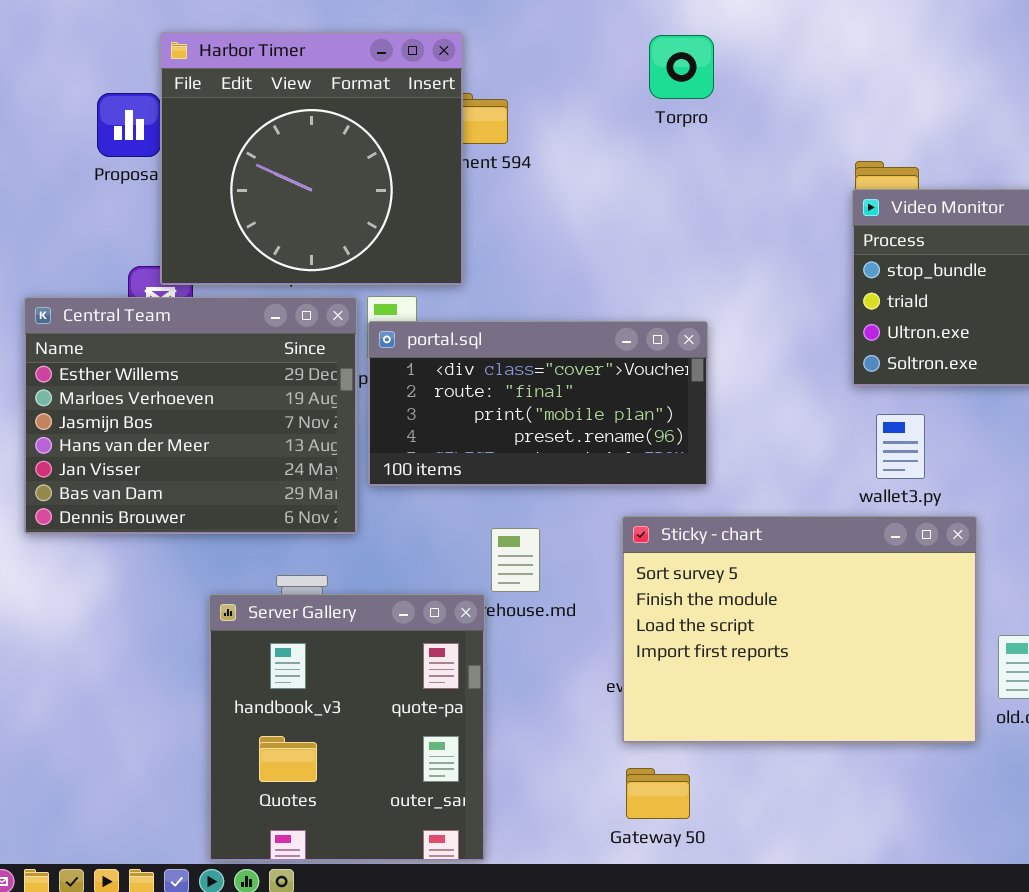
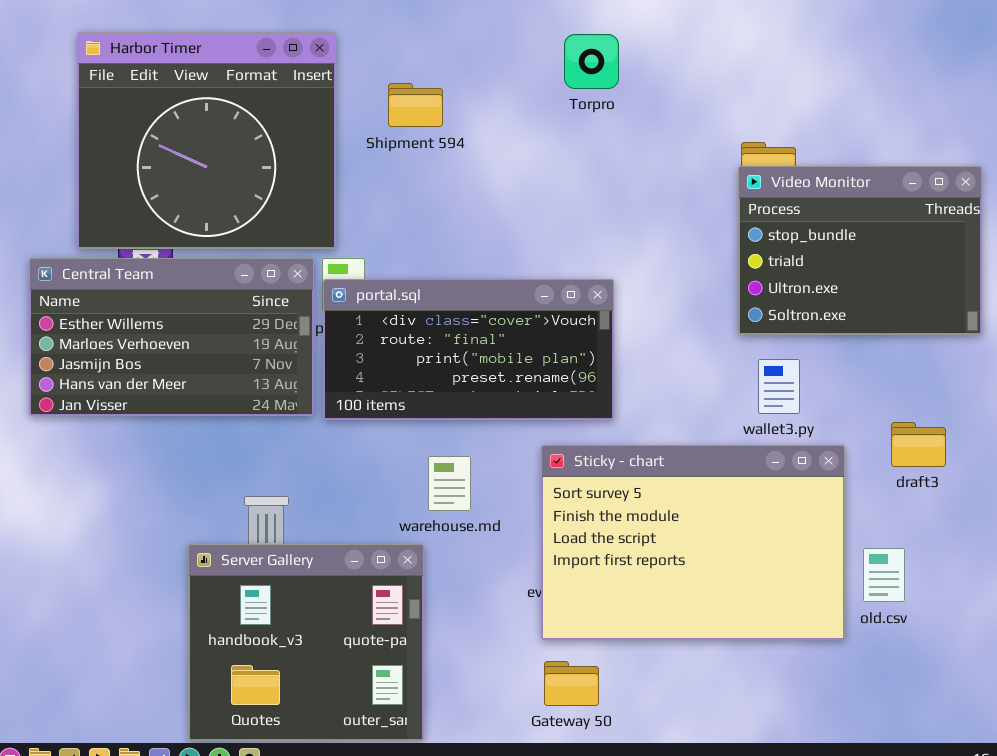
Harbor Timer: [160,32,463,285] -> [77,32,336,249], moved
Central Team: [24,297,357,534] -> [29,258,314,416], resized
Server Gallery: [209,594,485,861] -> [188,544,424,741], resized

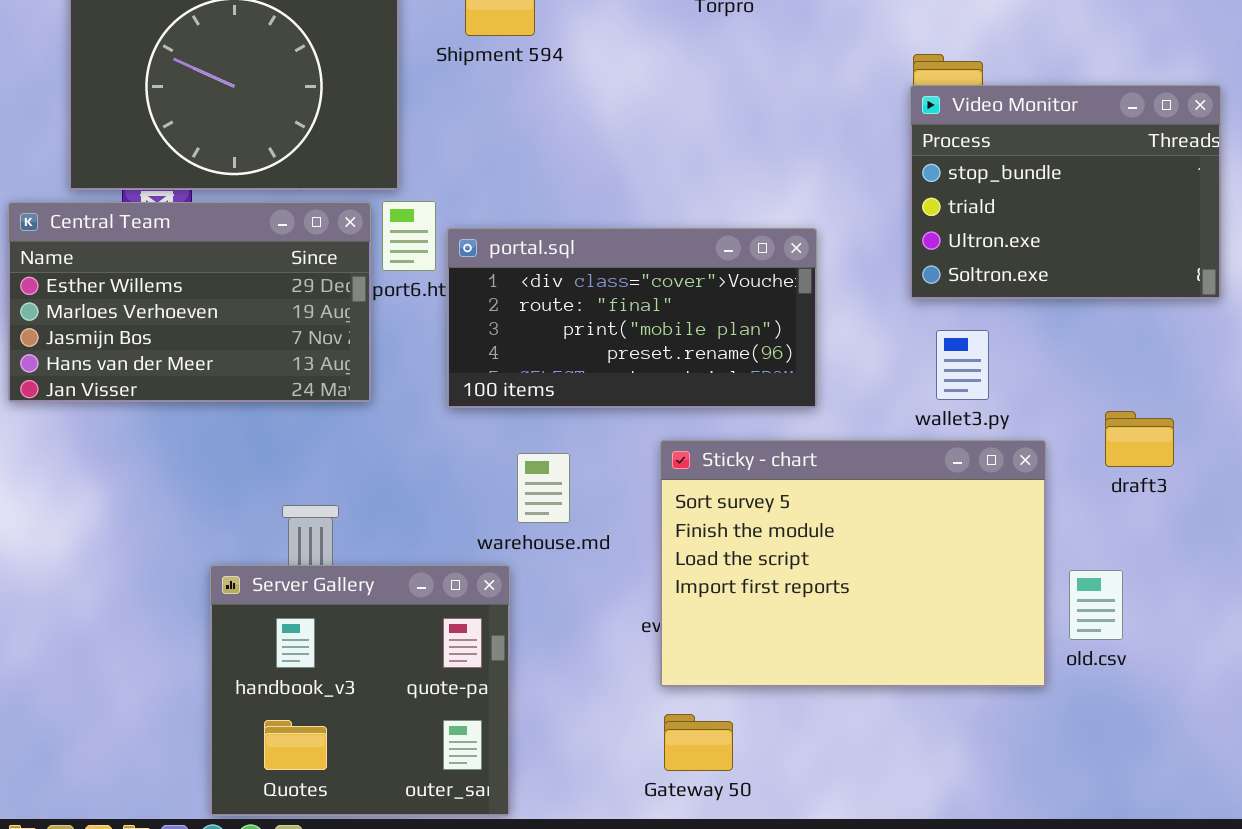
portal.sql: [323,279,614,420] -> [447,228,817,408], moved

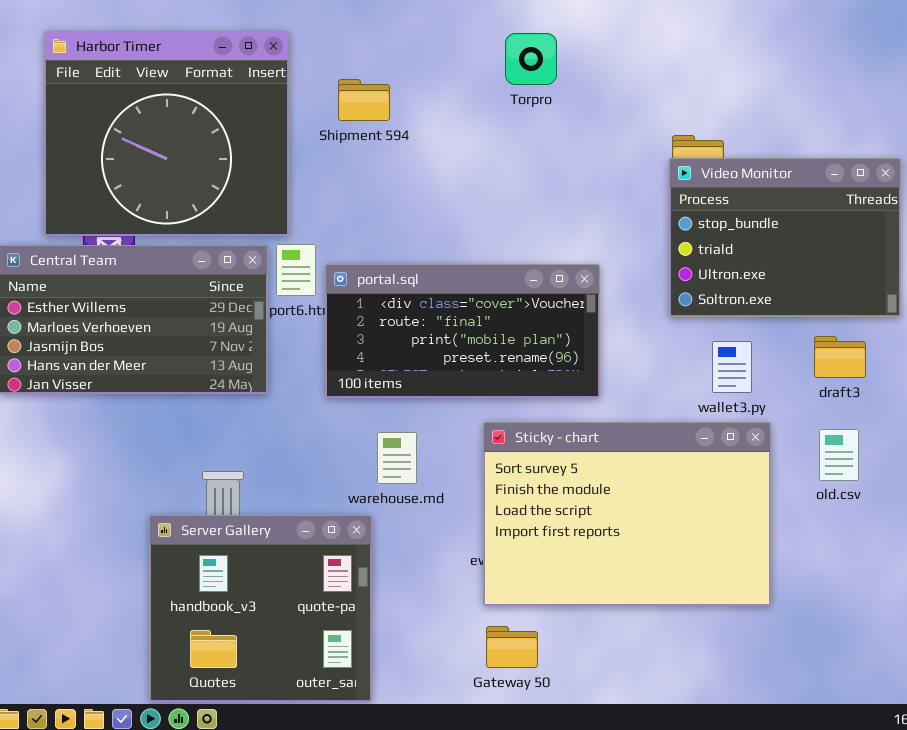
wallet3.py: [936,330,989,400] -> [712,341,752,393], moved
draft3: [1105,411,1174,467] -> [814,336,866,378], moved
old.csv: [1069,570,1123,640] -> [819,429,859,481], moved

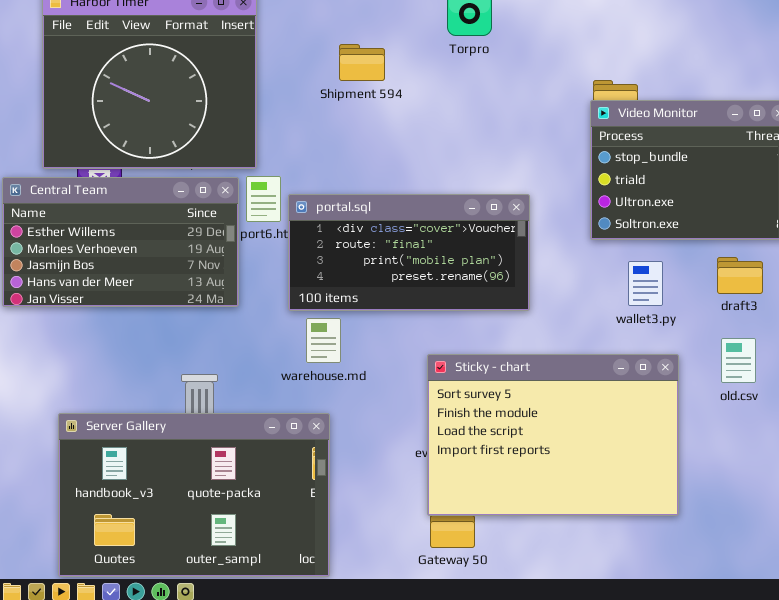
Shipment 594: [338,79,390,121] -> [339,44,385,81], moved
Sticky - chart: [483,422,771,606] -> [427,354,679,516], moved
warehouse.md: [377,432,417,484] -> [306,318,341,363], moved
Server Gallery: [149,515,372,702] -> [58,413,330,577], resized

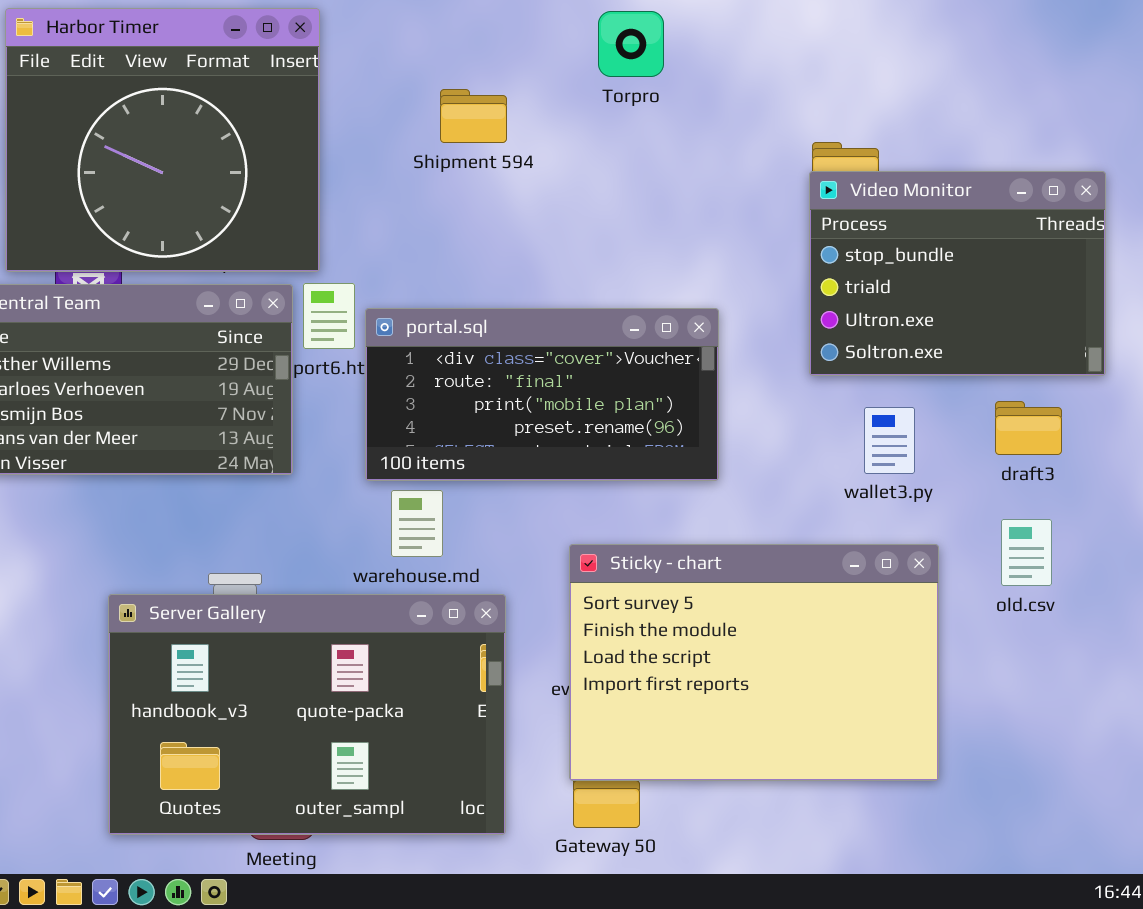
Server Gallery: [58,413,330,577] -> [108,594,506,835], moved

